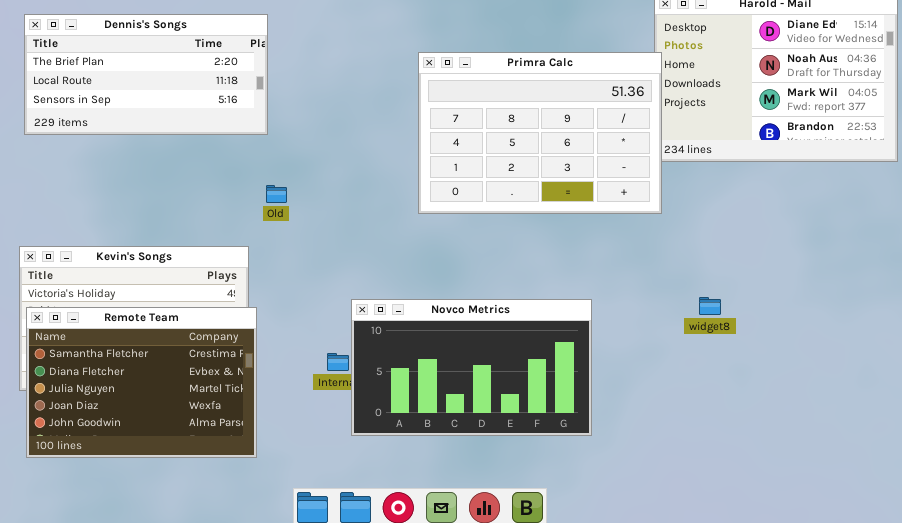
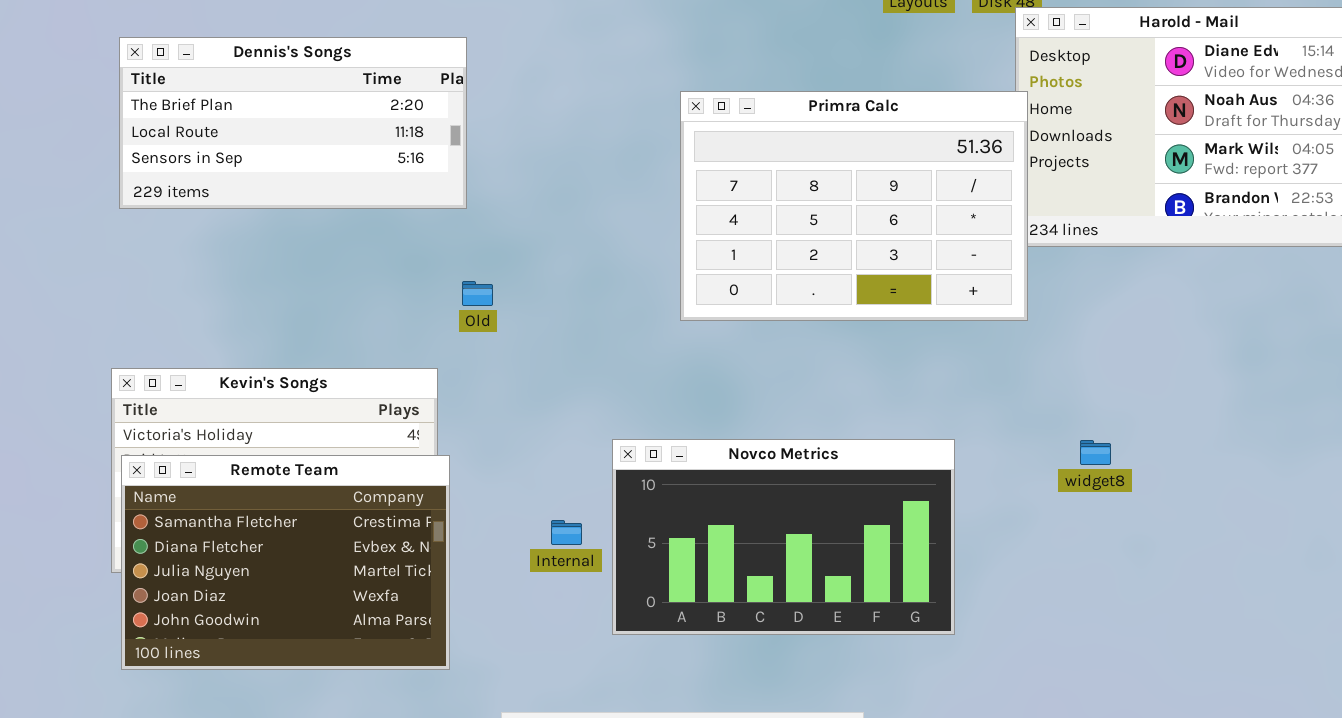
Novco Metrics: [351,299,592,436] -> [612,439,955,635], moved

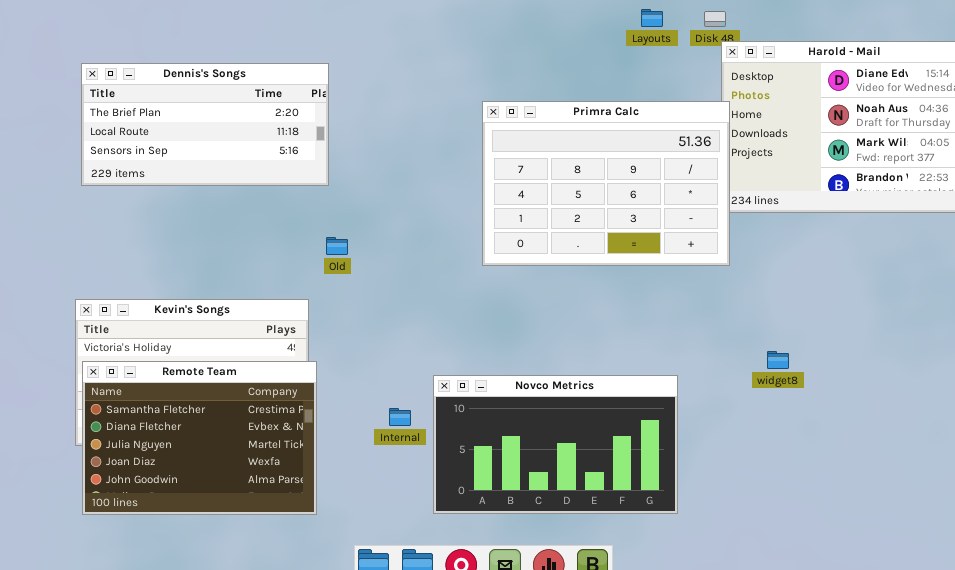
Novco Metrics: [612,439,955,635] -> [433,375,678,514], moved

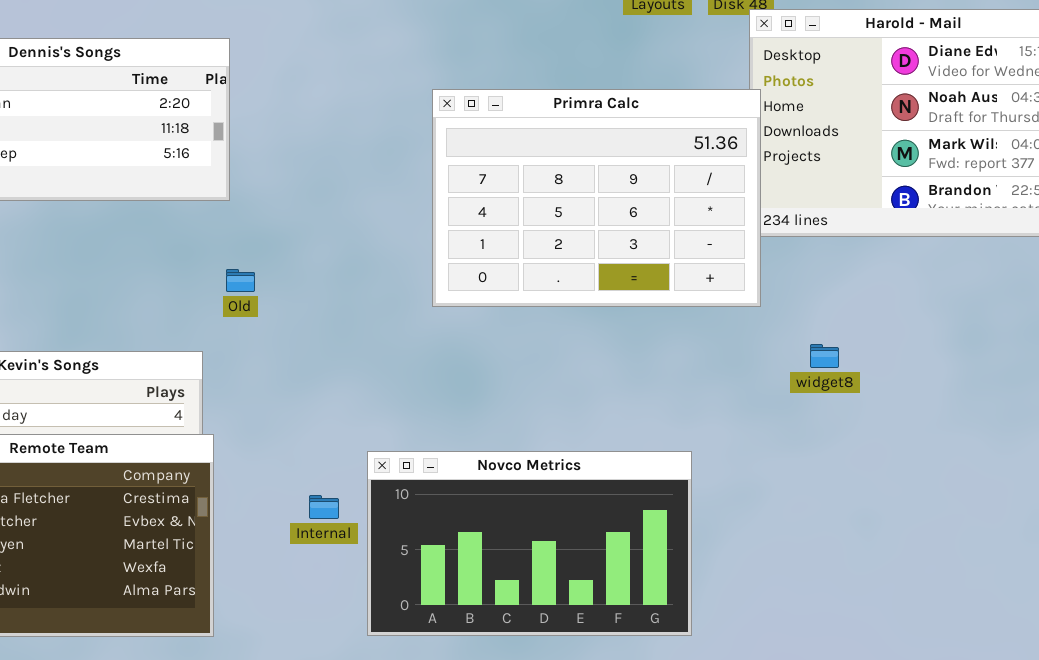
widget8: [767,351,789,369] -> [810,344,839,368], moved

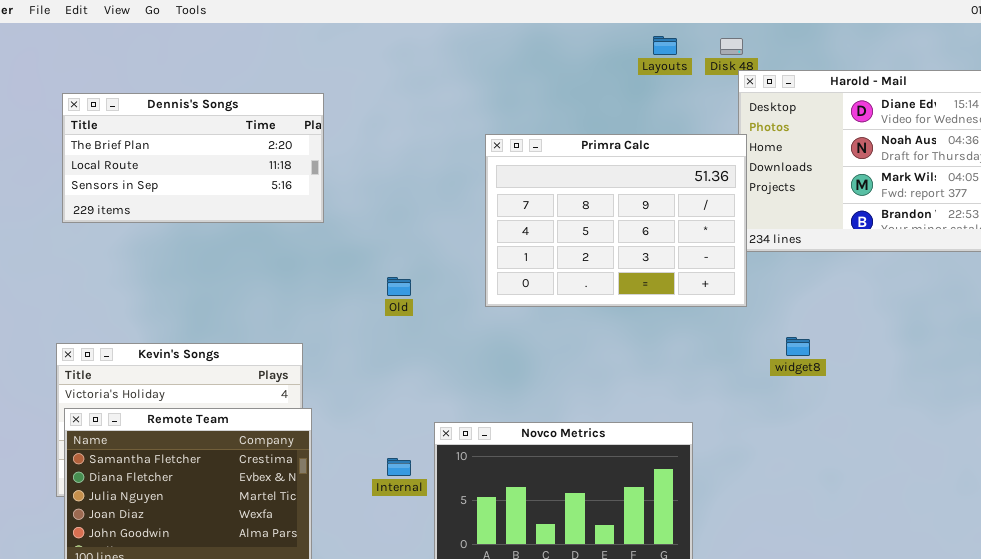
Old: [226,269,255,292] -> [387,277,411,296], moved

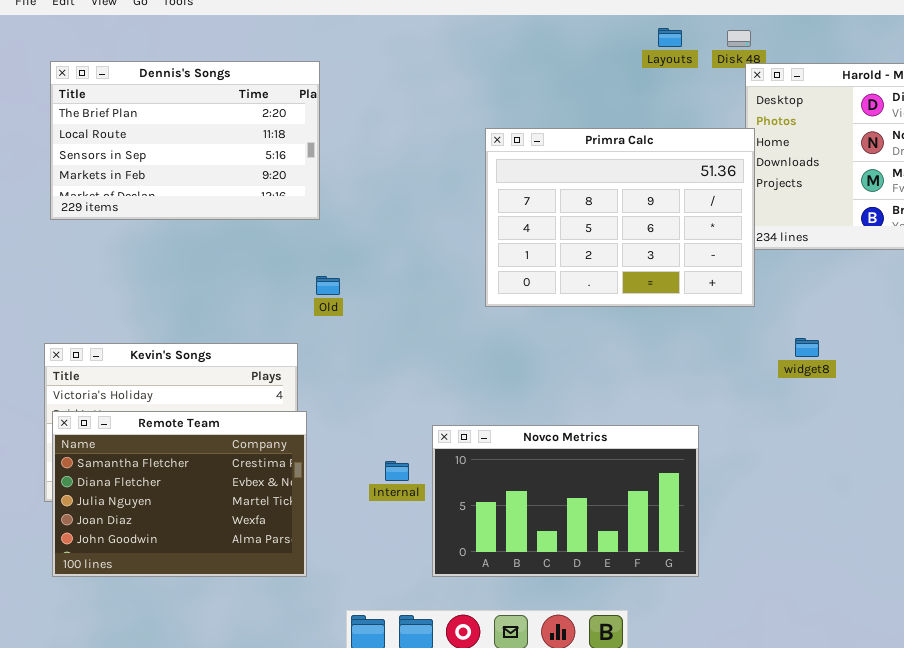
Dennis's Songs: [62,93,324,223] -> [50,61,320,220], resized
Old: [387,277,411,296] -> [316,276,340,295], moved

